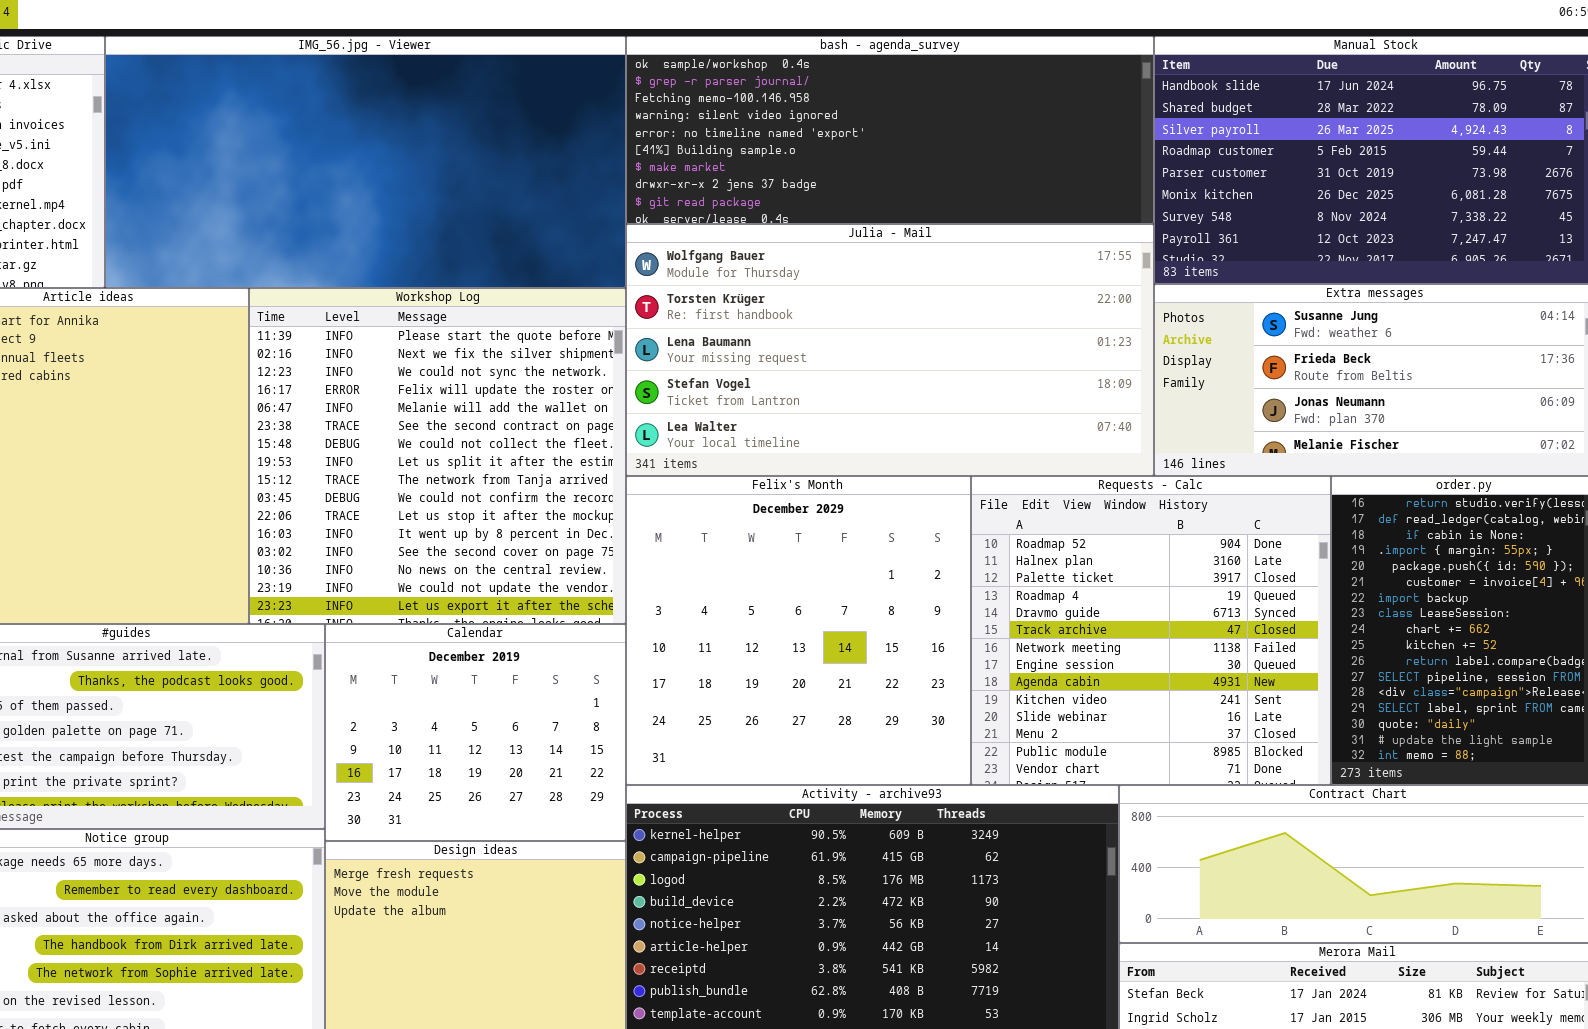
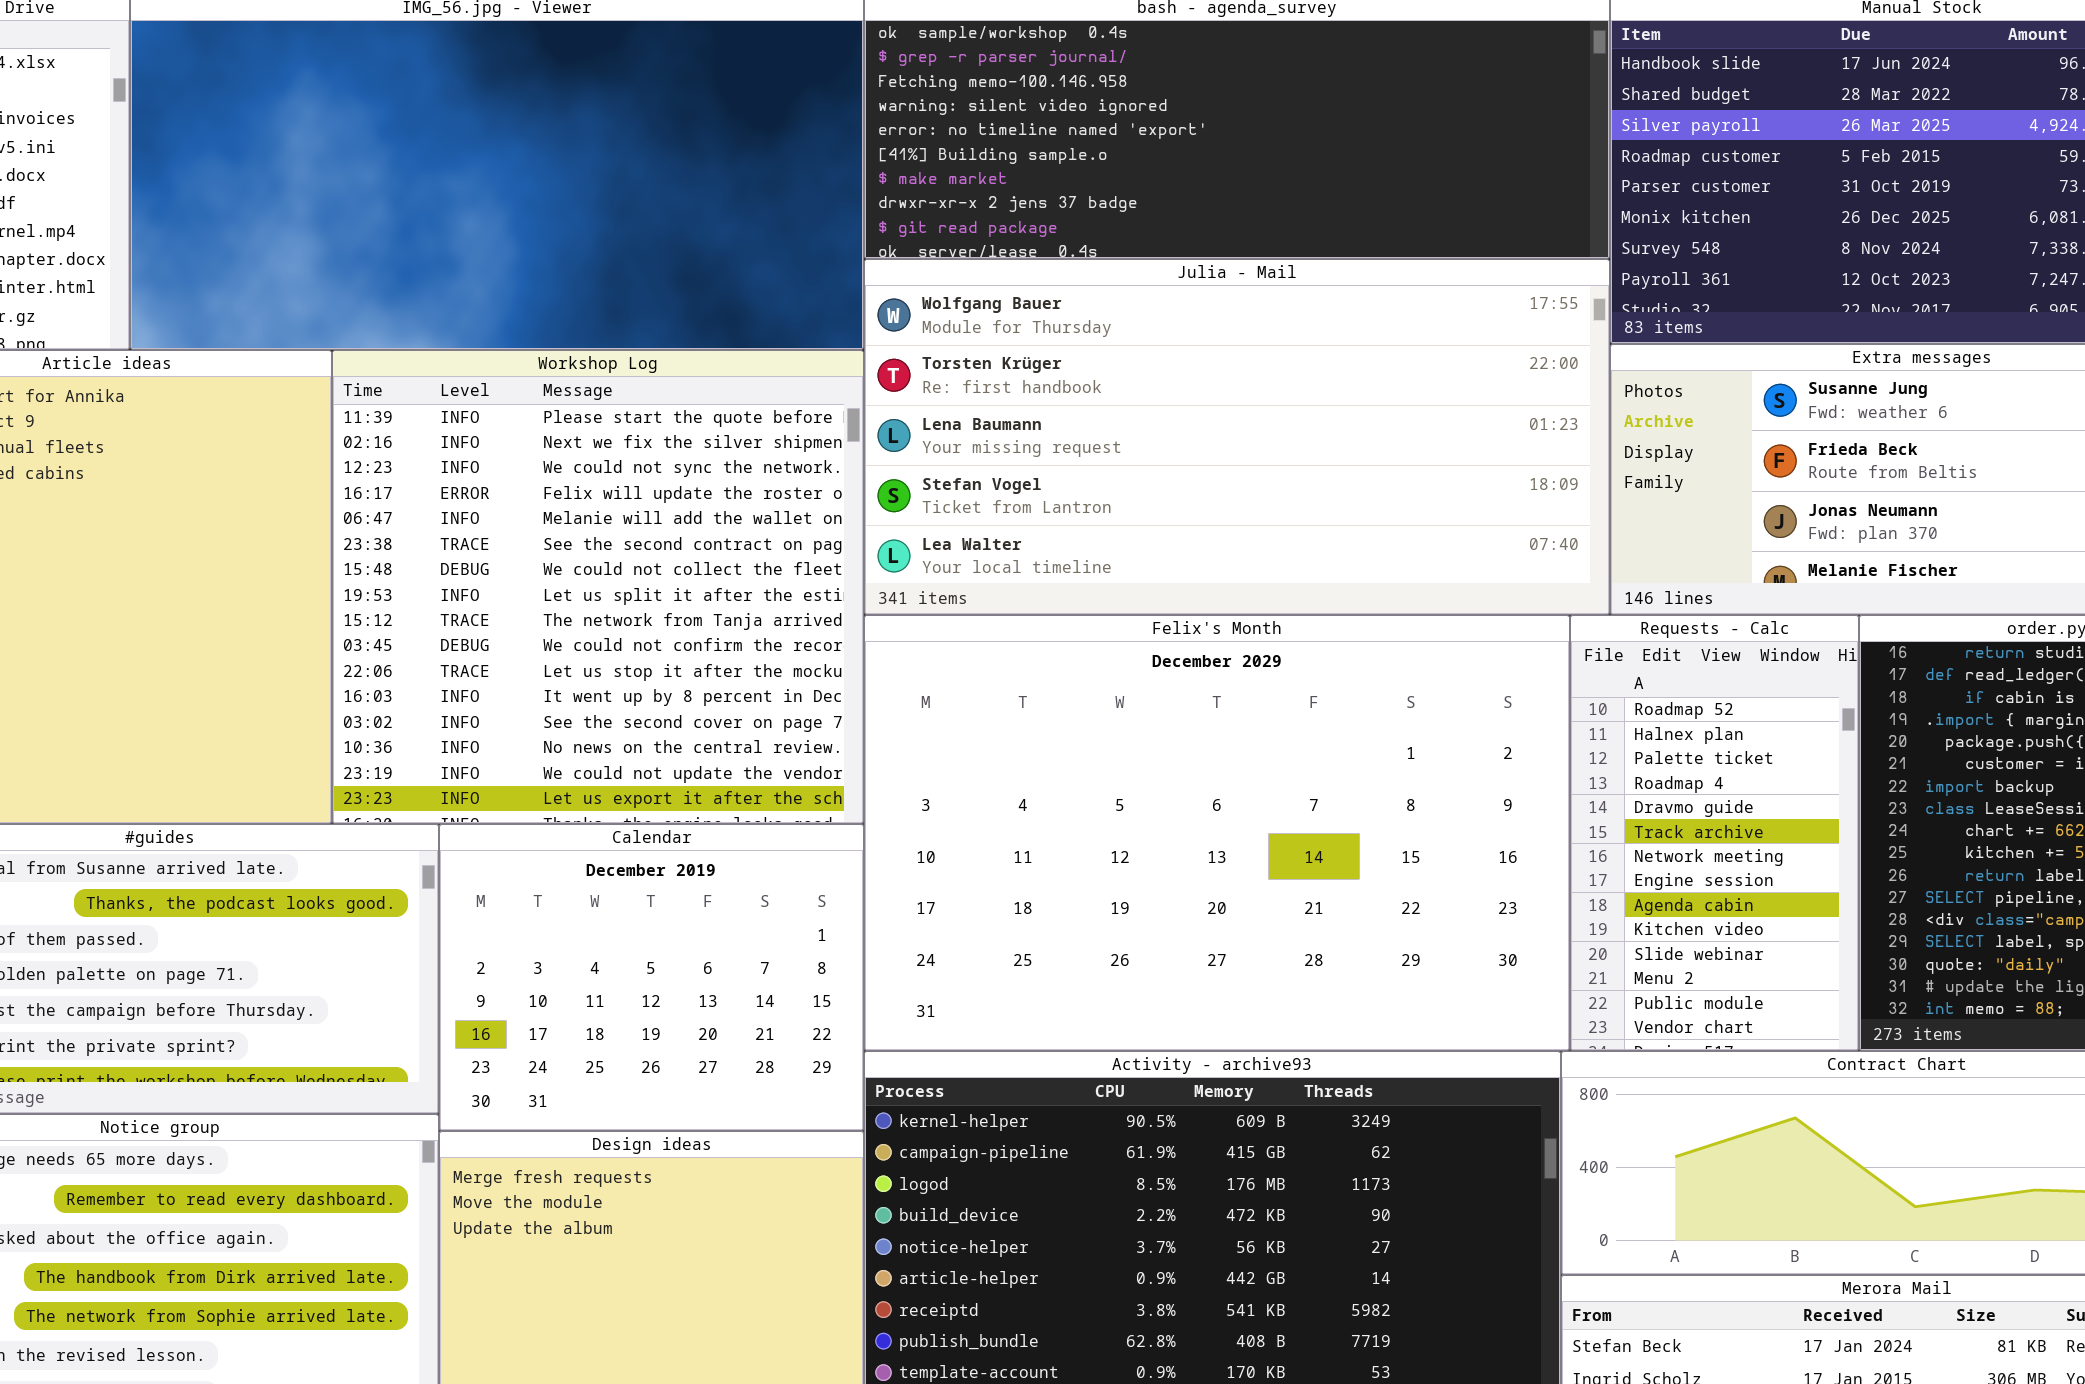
Felix's Month: [626,476,971,785] -> [864,615,1570,1051], resized
Requests - Calc: [971,476,1331,785] -> [1570,615,1859,1051], resized

